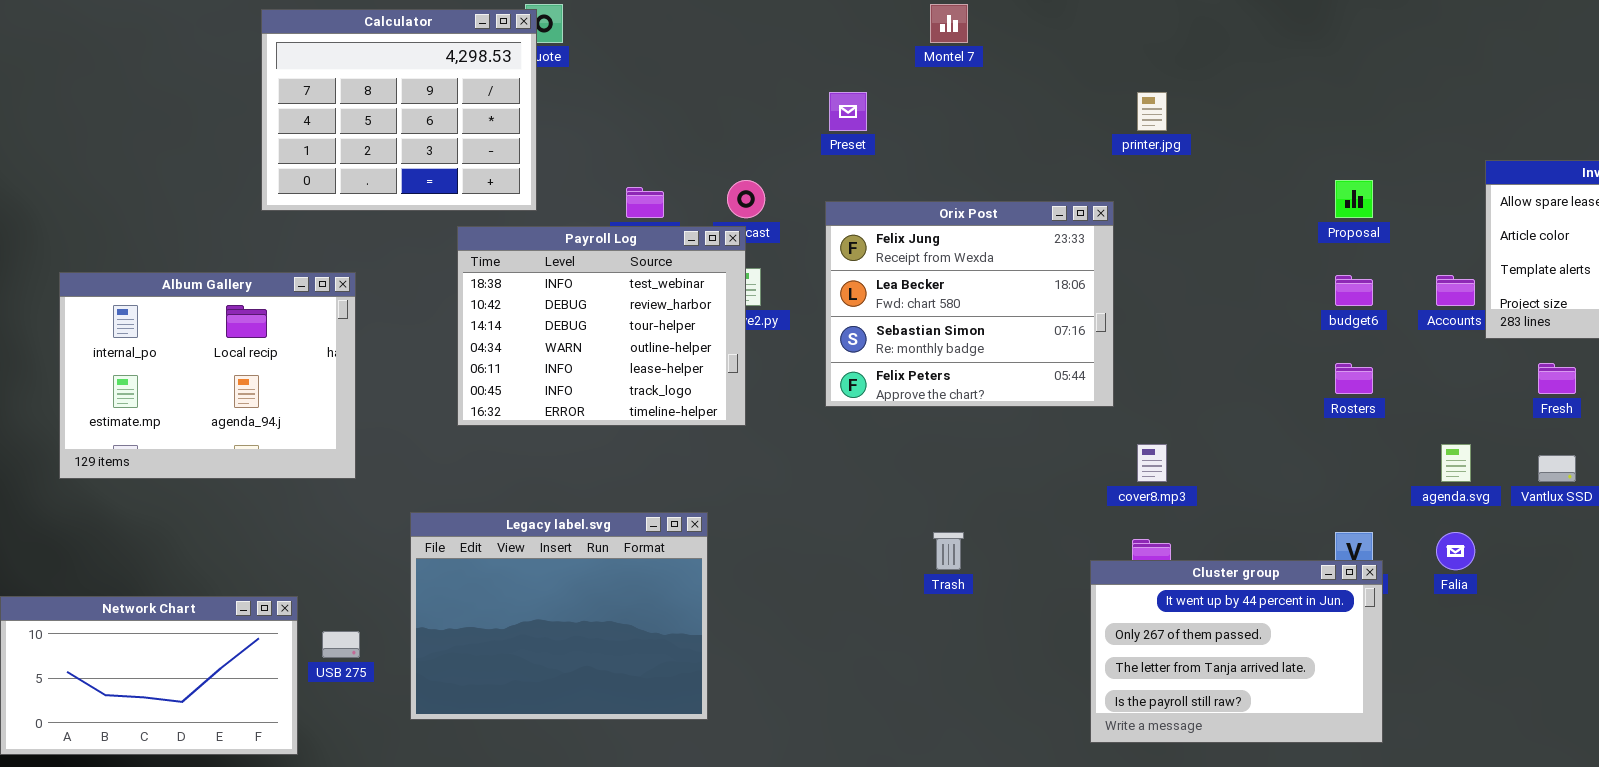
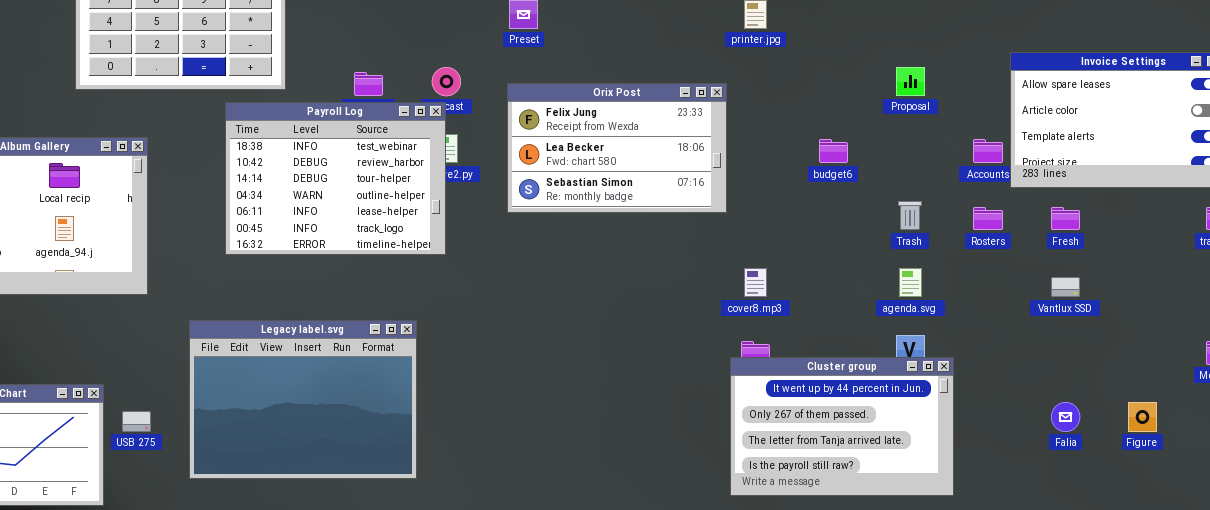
Orix Post: [825,201,1114,407] -> [507,83,727,213], resized
budget6: [1335,275,1373,306] -> [819,139,848,163], moved
Rosters: [1335,363,1373,394] -> [973,207,1003,230], moved
agenda.svg: [1441,444,1471,482] -> [899,268,922,297], moved
Trash: [933,532,964,570] -> [898,201,922,230], moved
Falia: [1436,532,1475,570] -> [1051,402,1080,432], moved
Cluster group: [1090,560,1383,743] -> [730,357,954,496], moved

